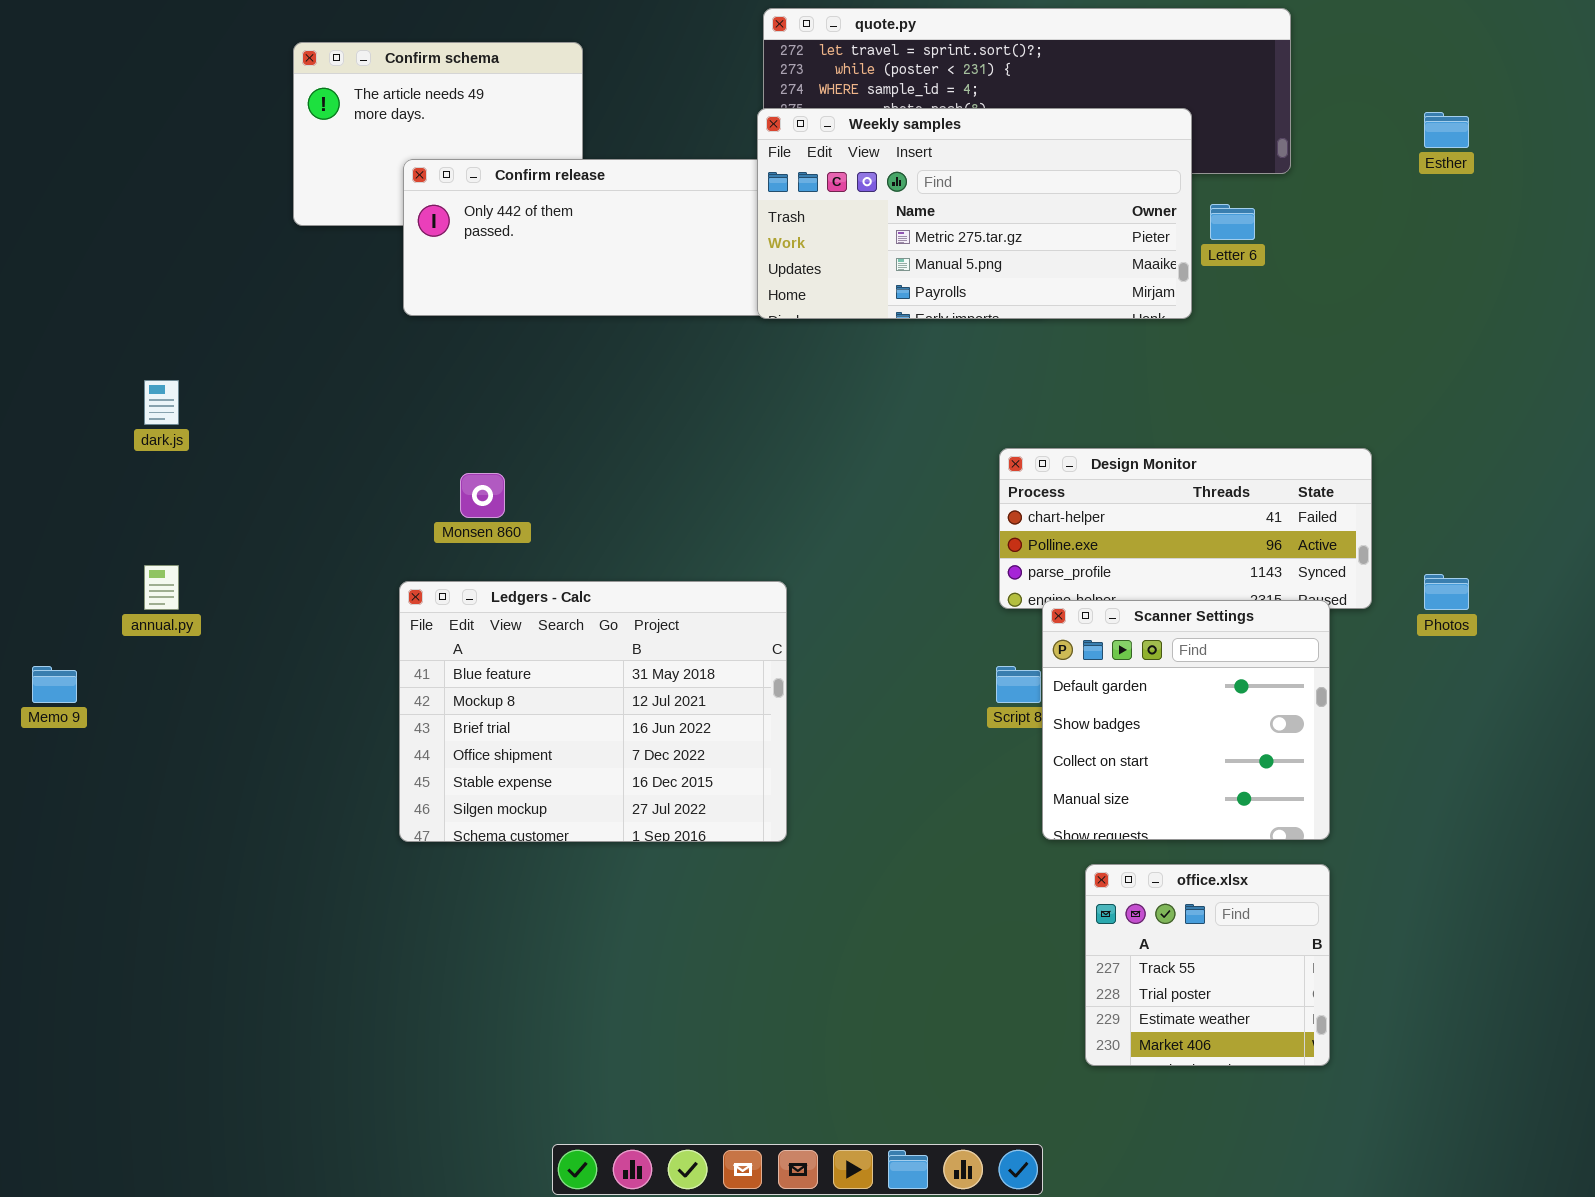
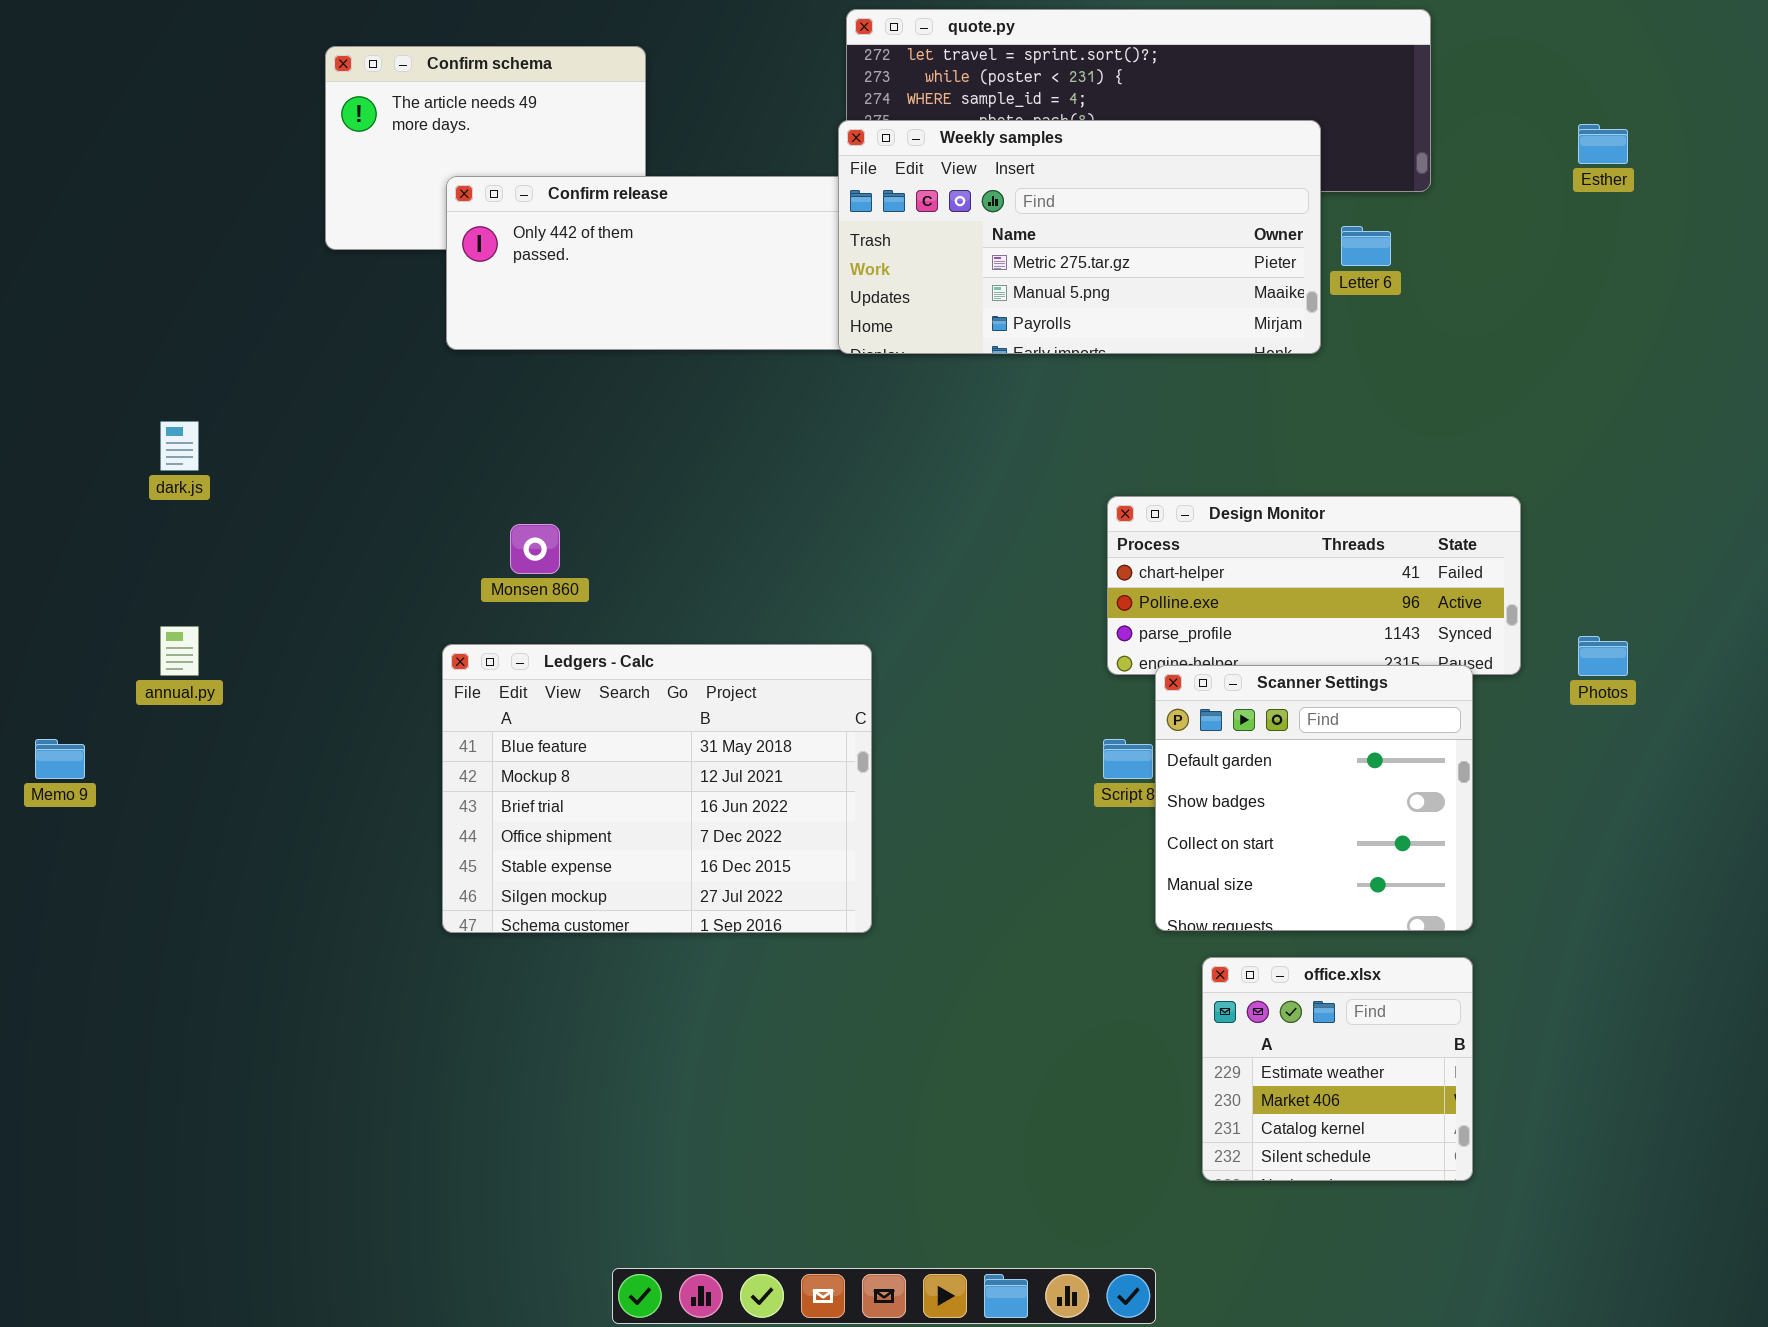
office.xlsx: [1085,864,1330,1066] -> [1202,957,1473,1181], scrolled down 2 rows

